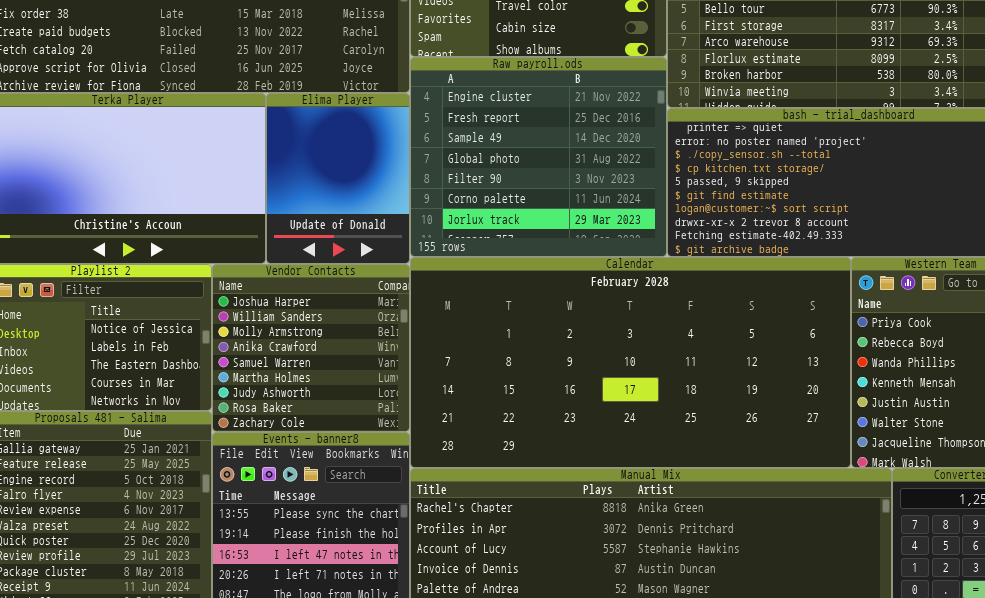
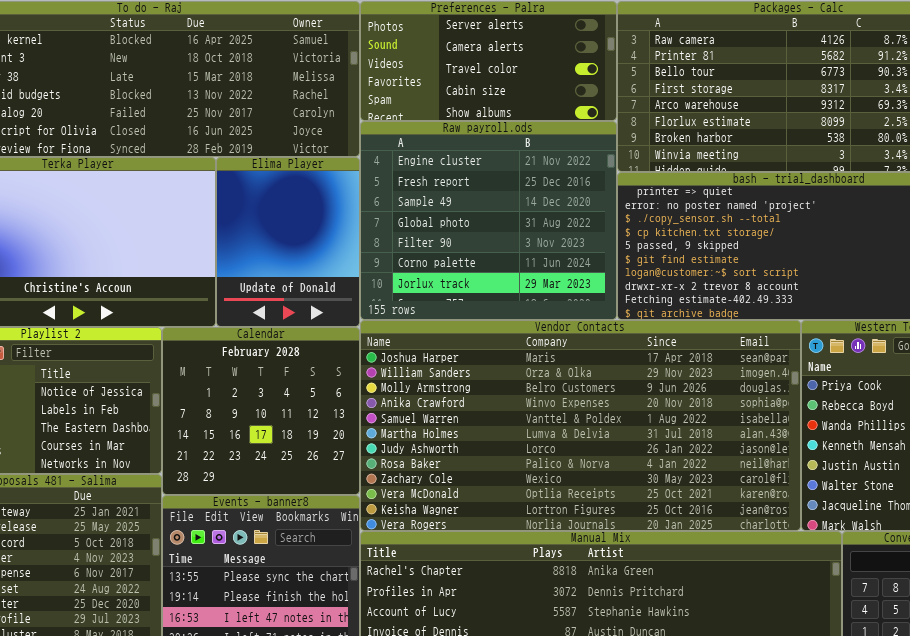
Calendar: [410,257,851,468] -> [162,327,360,495], moved, resized
Vendor Contacts: [212,264,410,432] -> [360,320,801,531], moved, resized

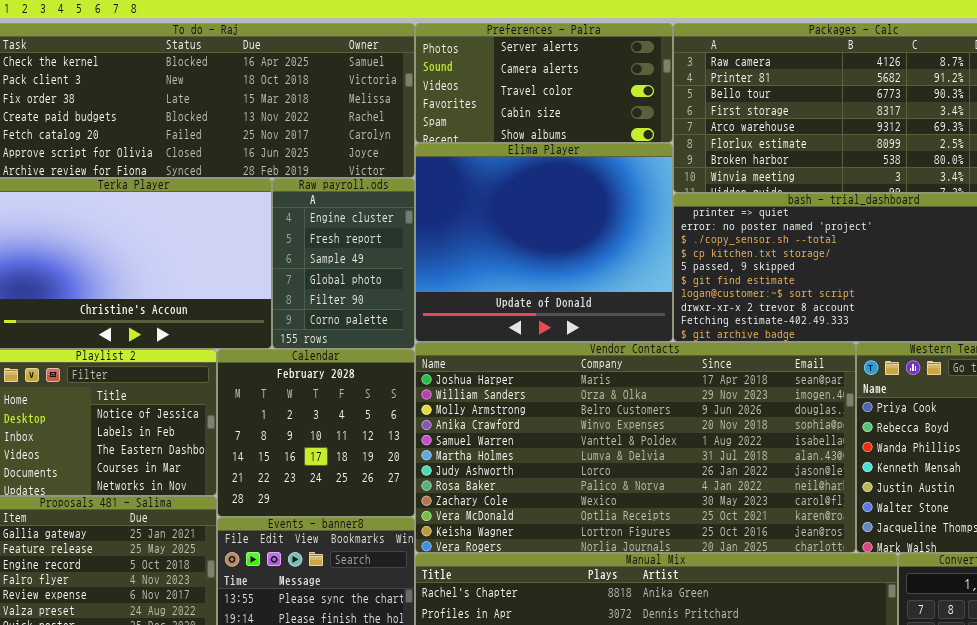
Raw payroll.ods: [360,121,617,320] -> [272,178,415,349], moved, resized
Elima Player: [216,157,360,327] -> [415,143,673,342], moved, resized

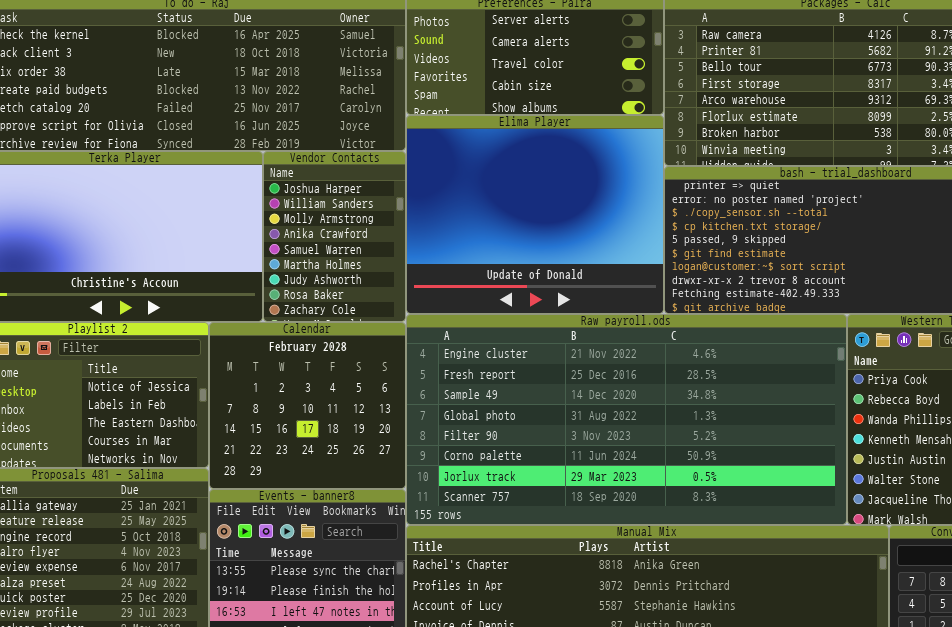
Raw payroll.ods: [272,178,415,349] -> [406,314,847,525], moved, resized
Vendor Contacts: [415,342,856,553] -> [263,151,406,322], moved, resized

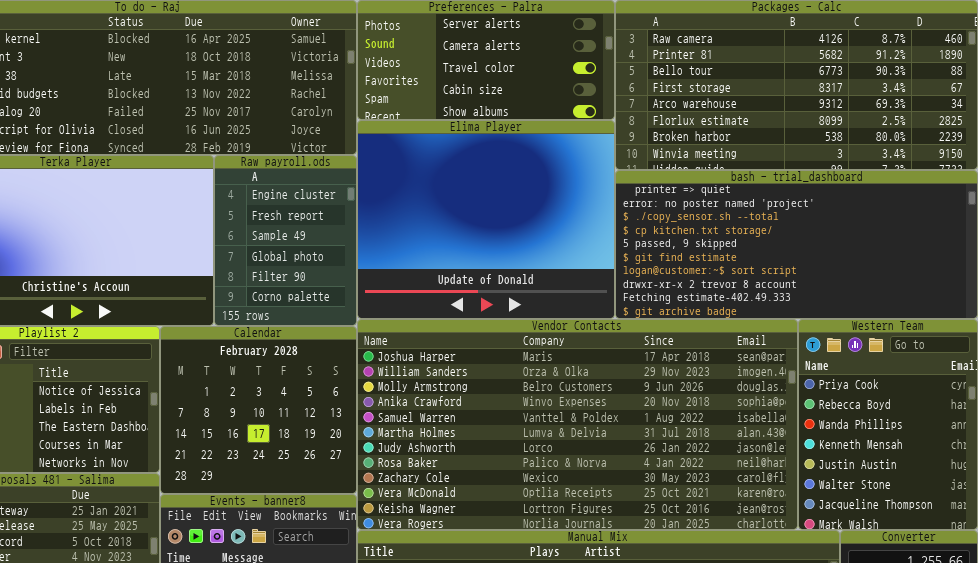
Vendor Contacts: [263,151,406,322] -> [357,319,798,530], moved, resized
Raw payroll.ods: [406,314,847,525] -> [214,155,357,326], moved, resized

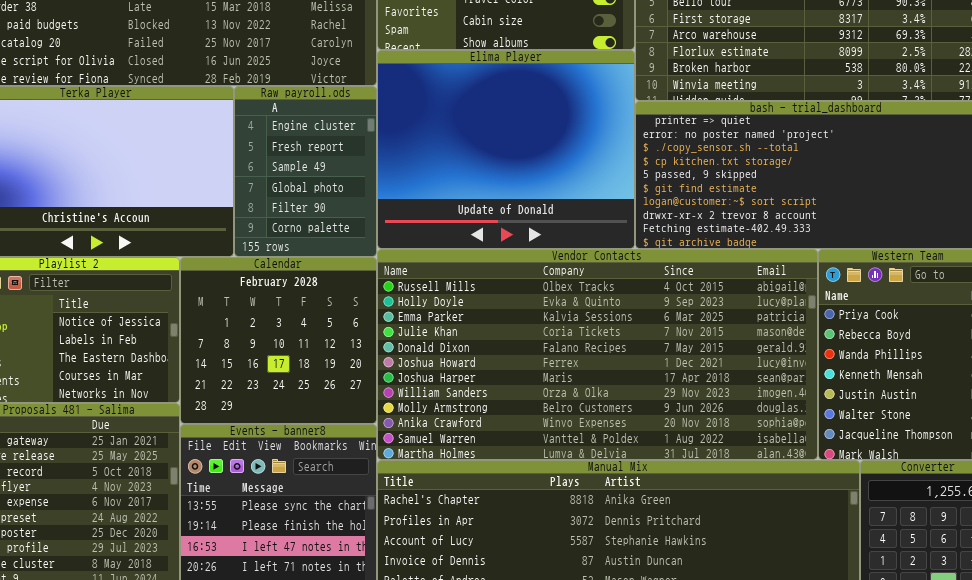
Vendor Contacts: [357,319,798,530] -> [377,249,818,460], scrolled up 6 rows

